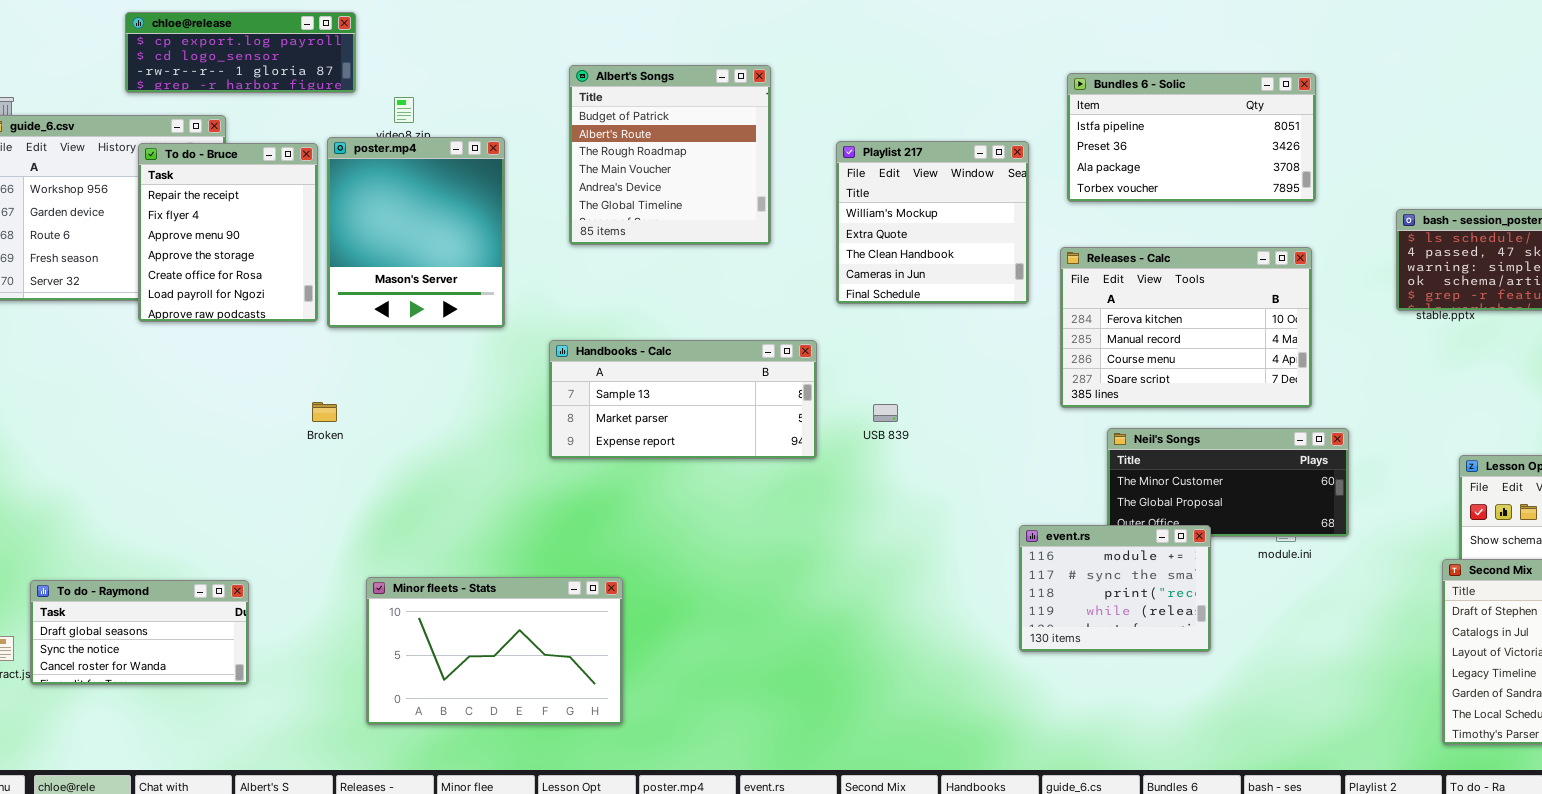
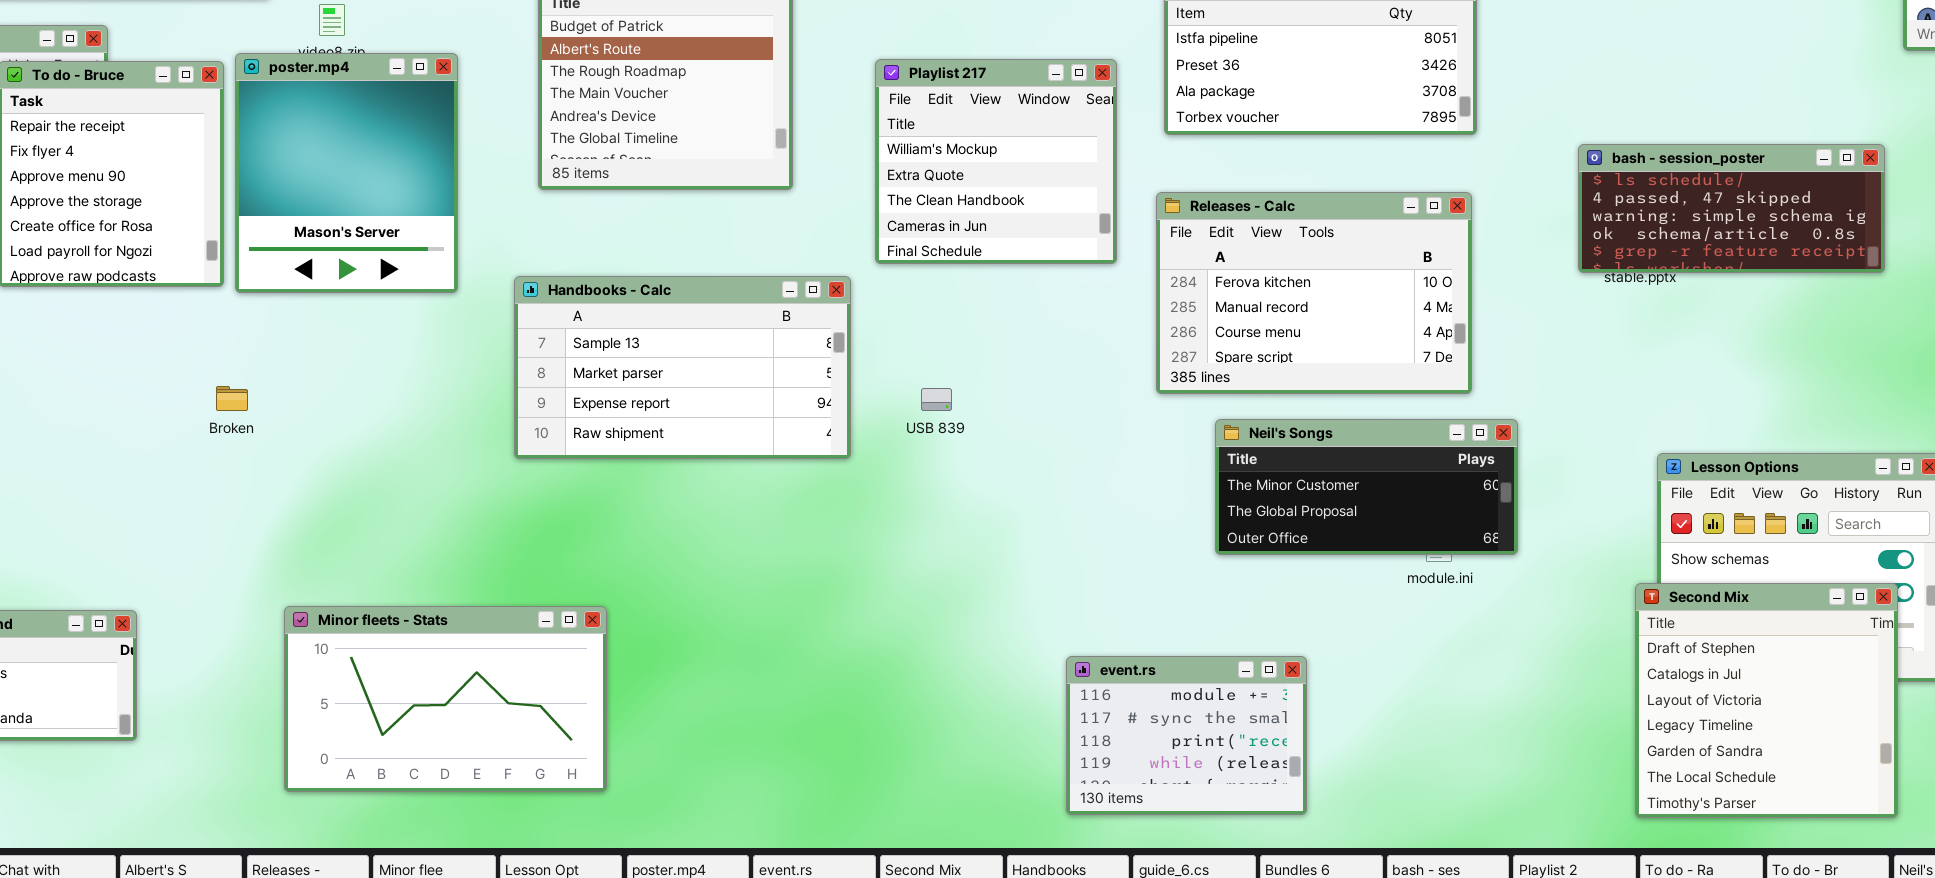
Handbooks - Calc: [549,340,817,459] -> [514,276,851,459], resized
event.rs: [1019,525,1211,652] -> [1066,656,1307,815], moved

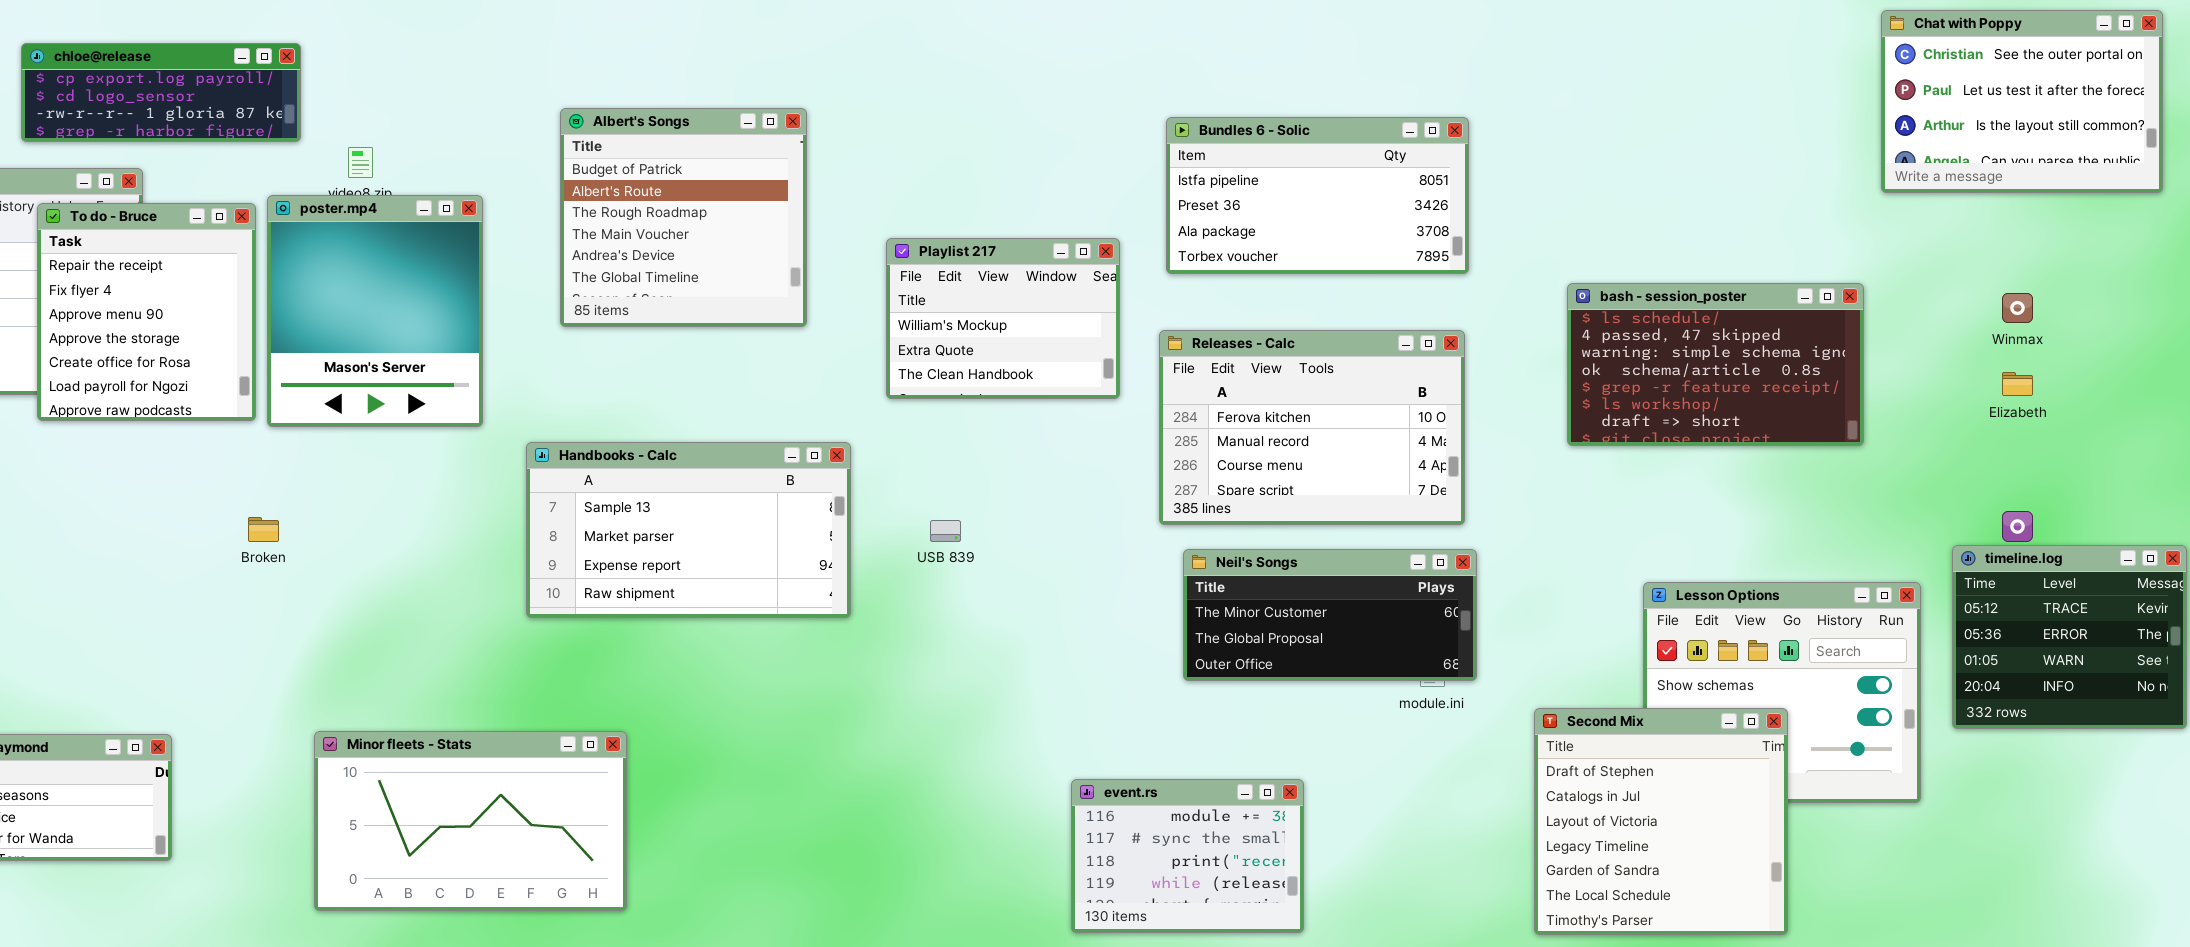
Playlist 217: [875,59,1117,264] -> [886,238,1120,399], resized
bash - session_poster: [1578,144,1885,273] -> [1567,283,1864,446], resized
Handbooks - Calc: [514,276,851,459] -> [526,442,851,618], moved
Neil's Songs: [1215,419,1518,555] -> [1183,549,1477,681], moved
Second Mix: [1635,583,1898,818] -> [1534,708,1788,935], moved

